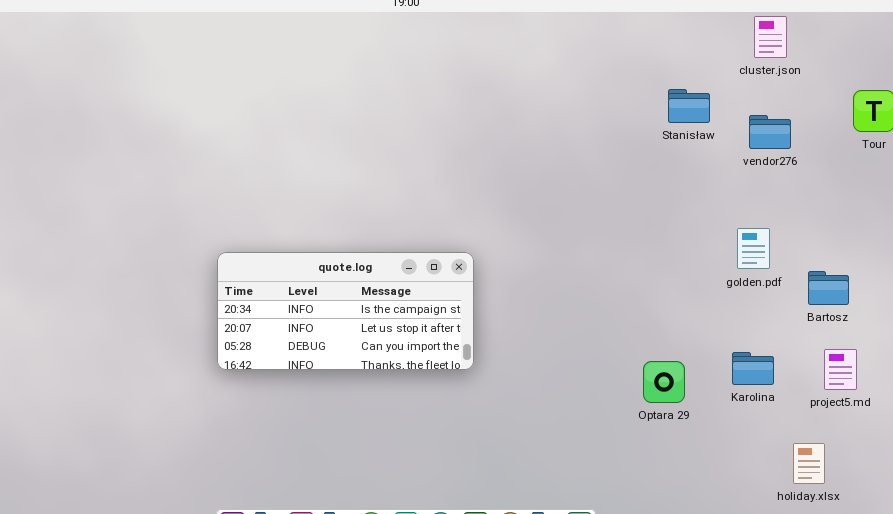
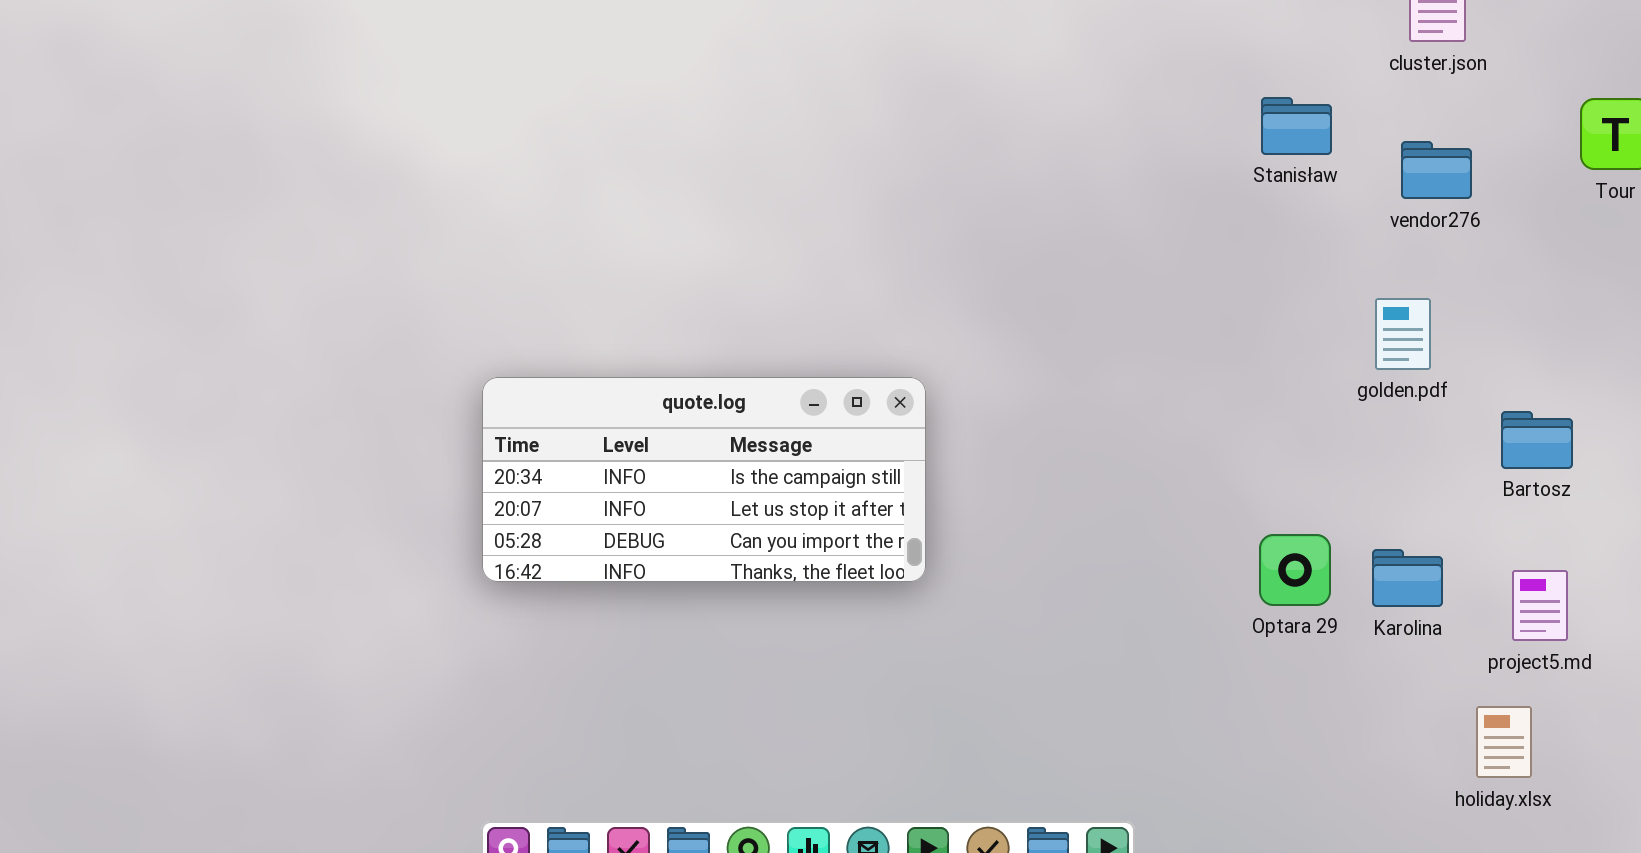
golden.pdf: [737,228,770,269] -> [1375,298,1431,370], moved
project5.md: [824,349,857,390] -> [1512,570,1568,641], moved
Optara 29: [643,361,685,403] -> [1259,534,1331,606], moved

